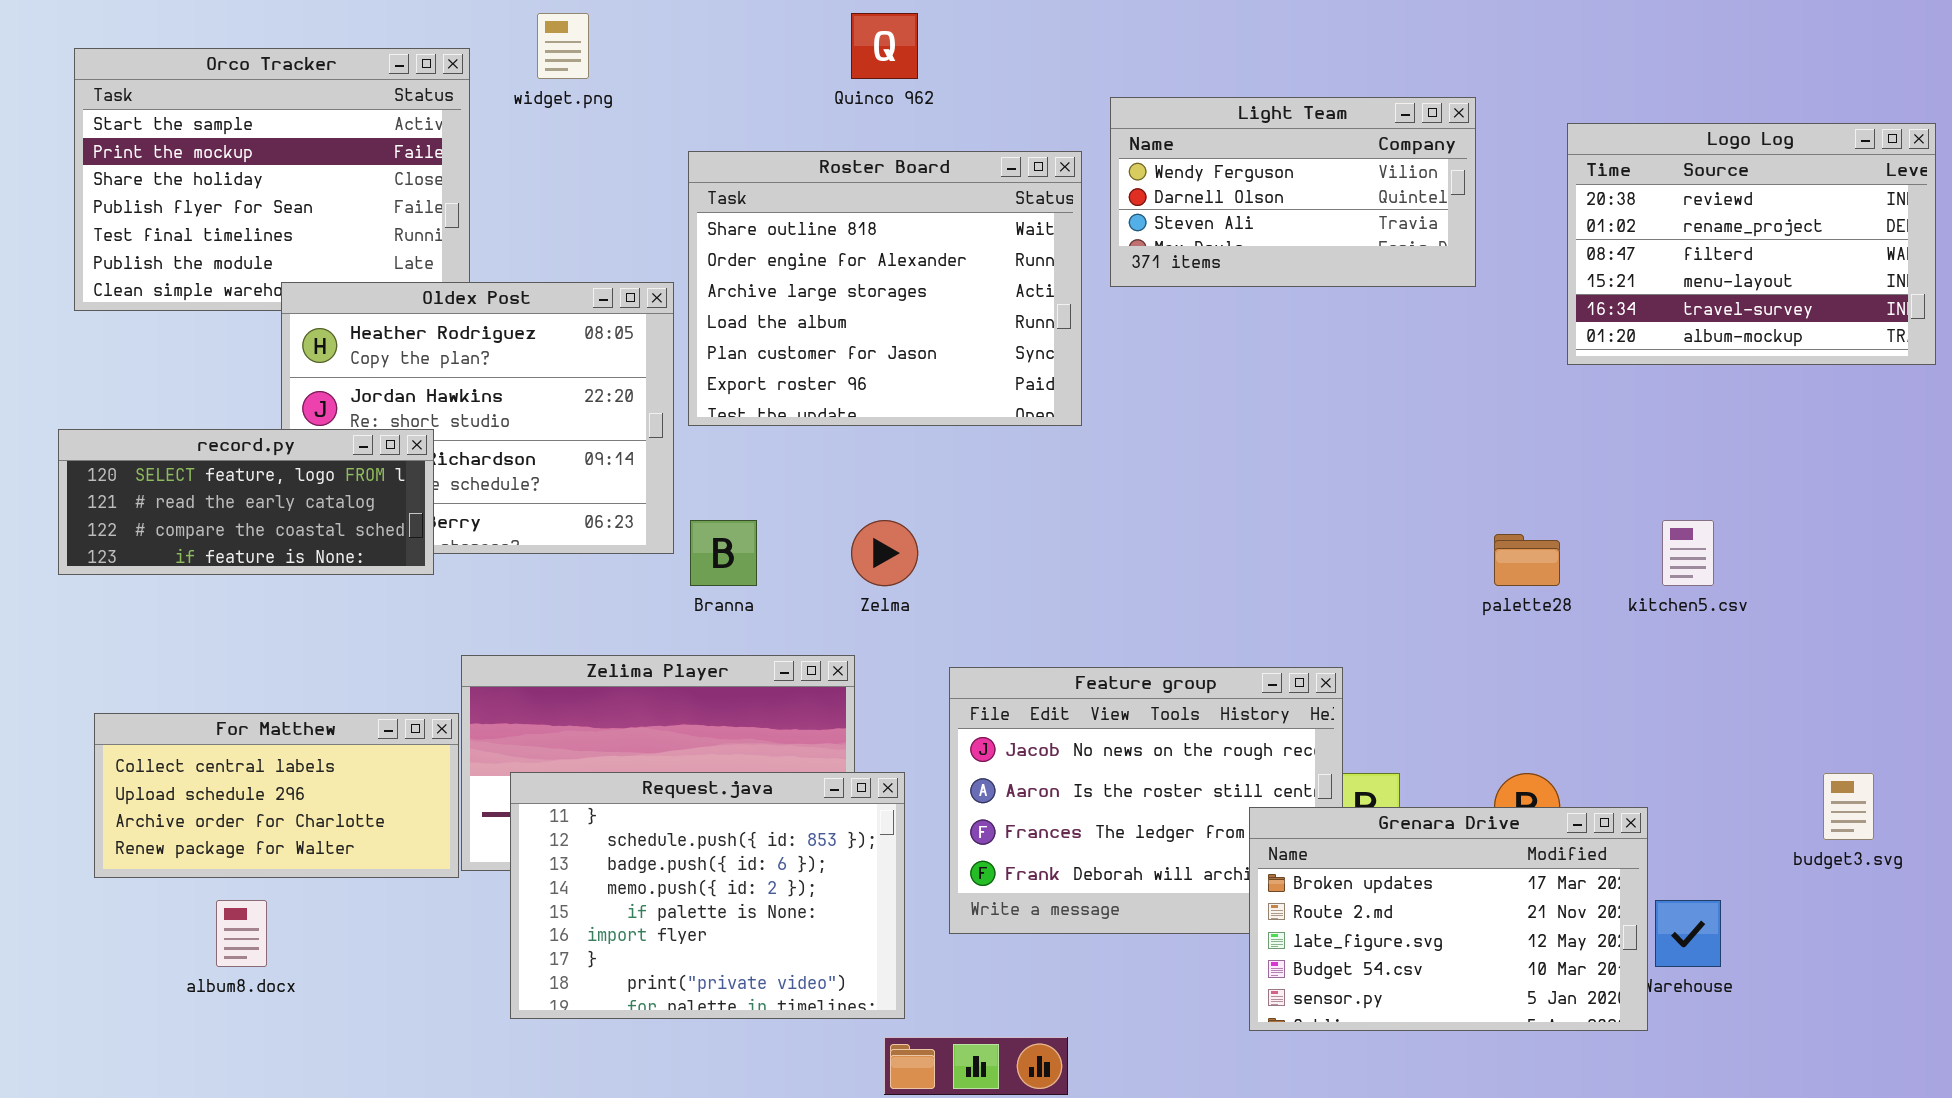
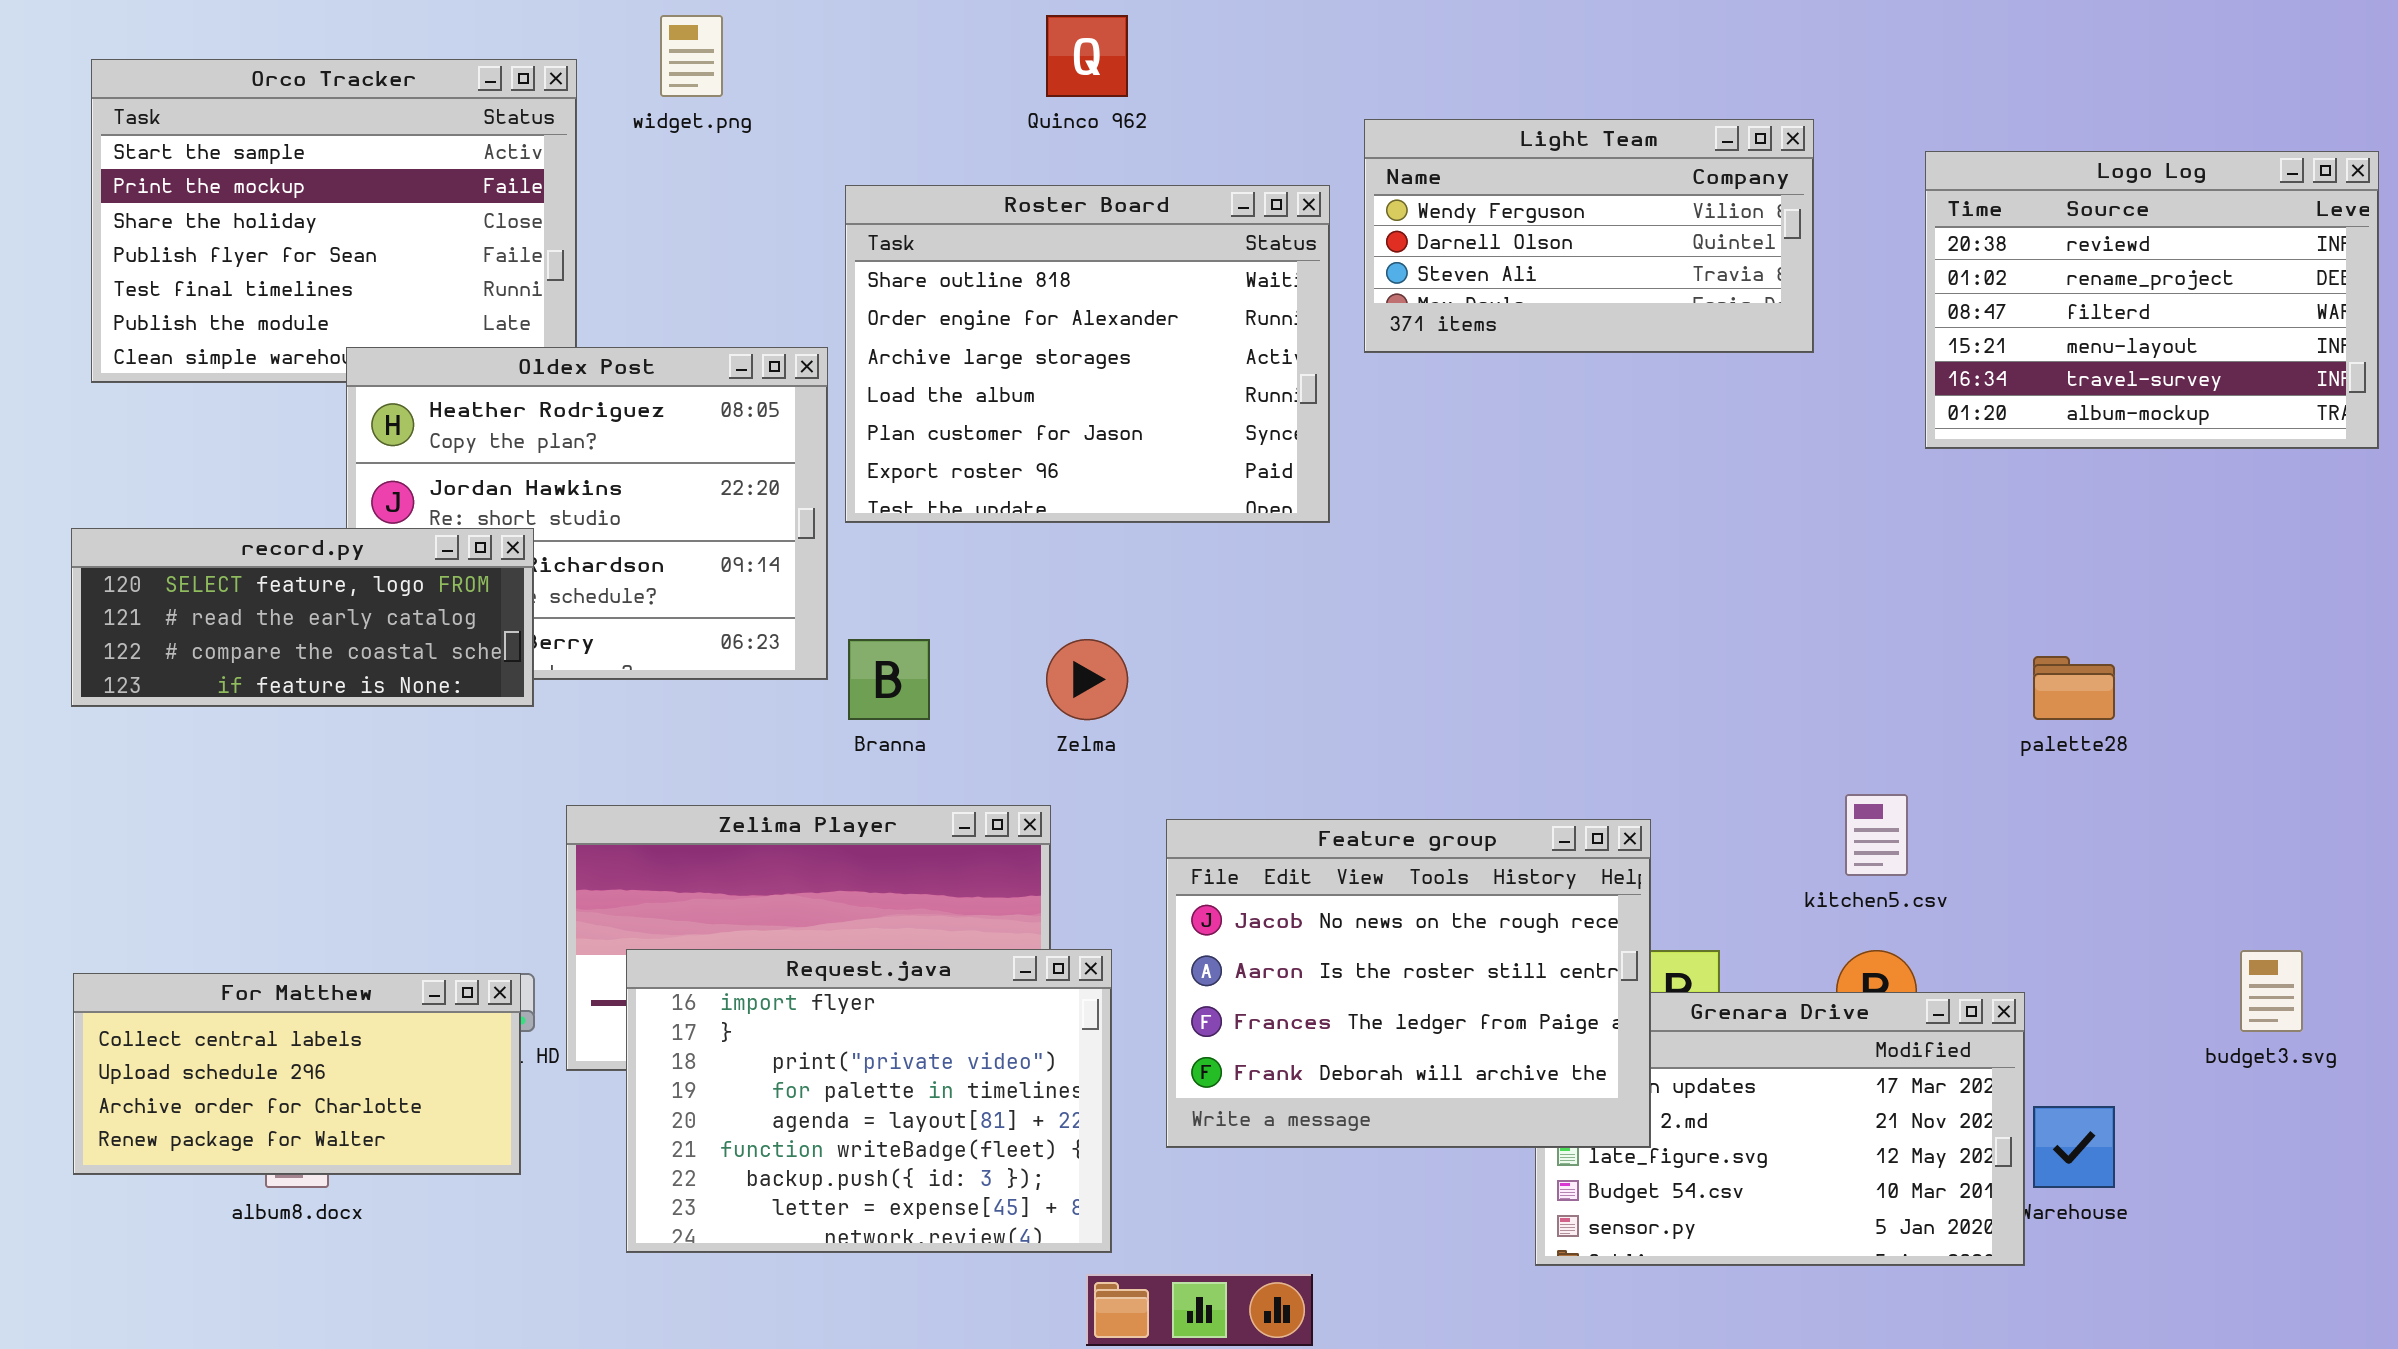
kitchen5.csv: [1662,520,1714,586] -> [1845,794,1908,876], moved
palette28: [1494,534,1560,586] -> [2033,656,2115,720], moved
Feature group: [949,667,1343,934] -> [1166,819,1651,1148], raised
For Matthew: [94,713,459,878] -> [73,973,521,1175], moved
Request.java: [510,772,905,1019] -> [626,949,1112,1253], scrolled down 5 rows

